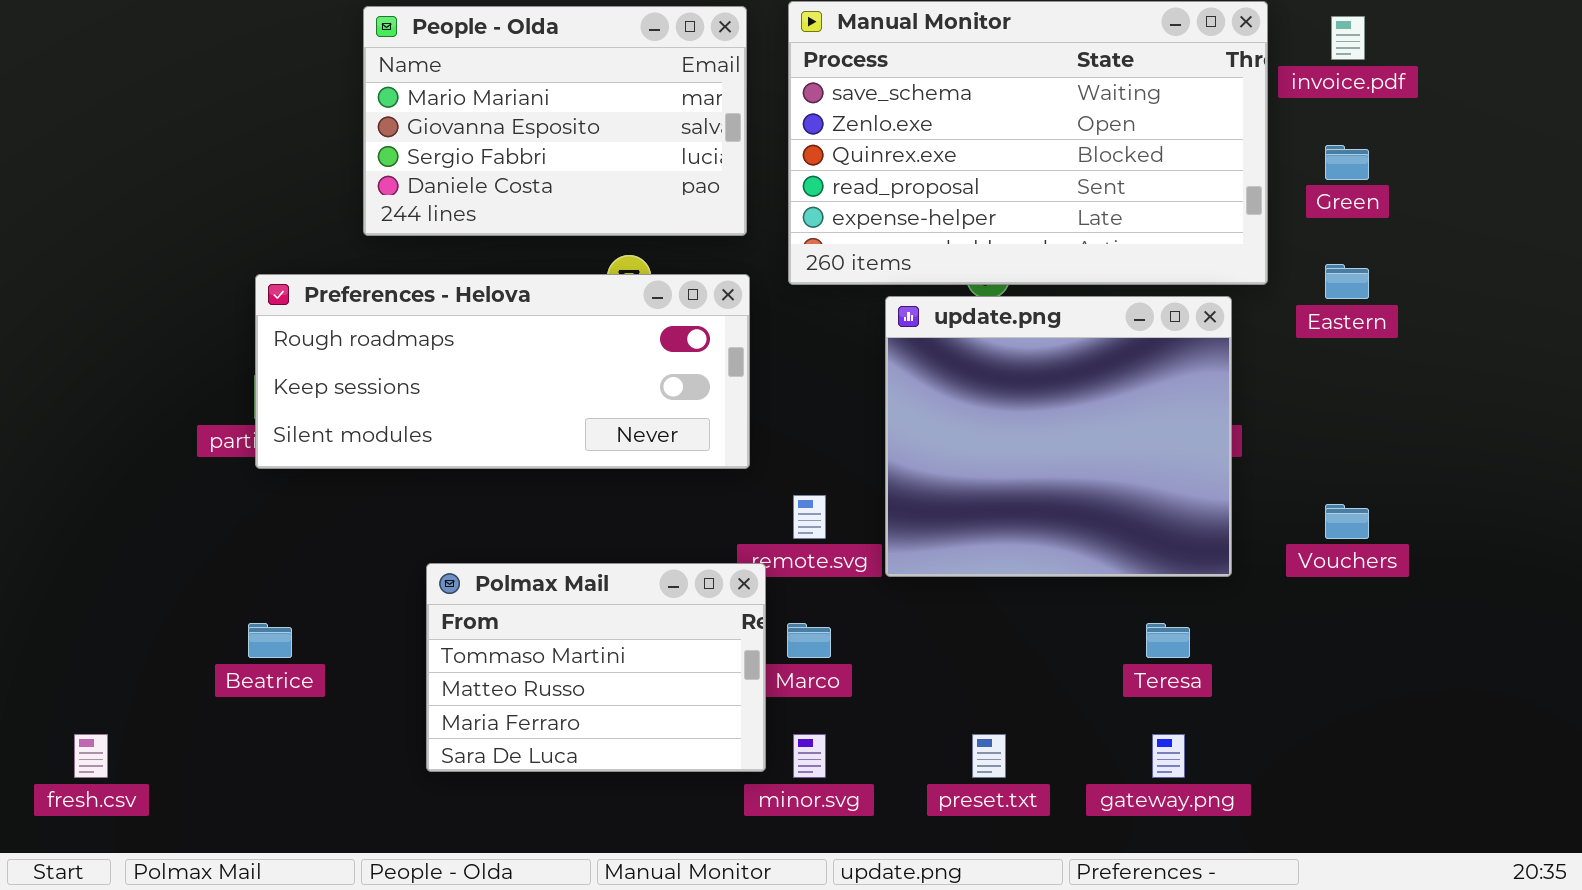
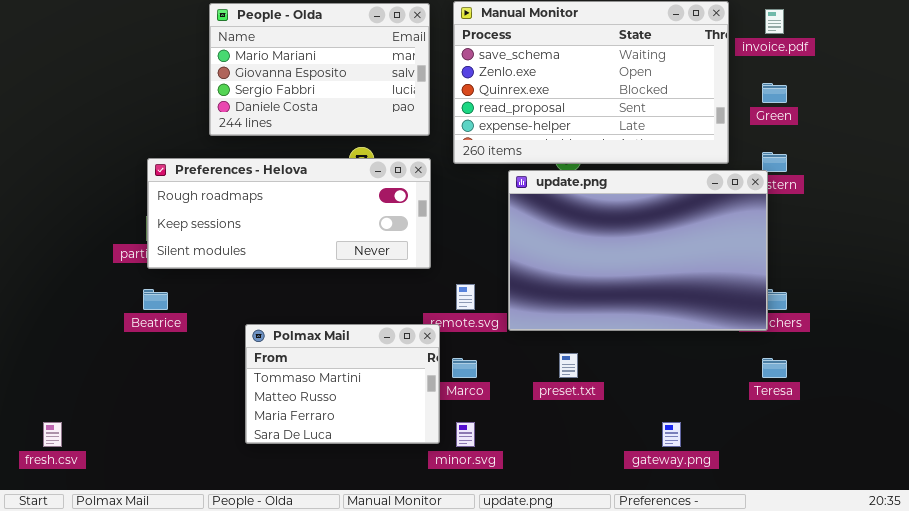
update.png: [885,296,1232,577] -> [508,170,768,331], resized
Beatrice: [248,623,292,658] -> [143,289,168,310], moved
Teresa: [1146,623,1190,658] -> [762,358,787,378], moved
preset.txt: [972,734,1006,778] -> [559,353,578,378], moved

